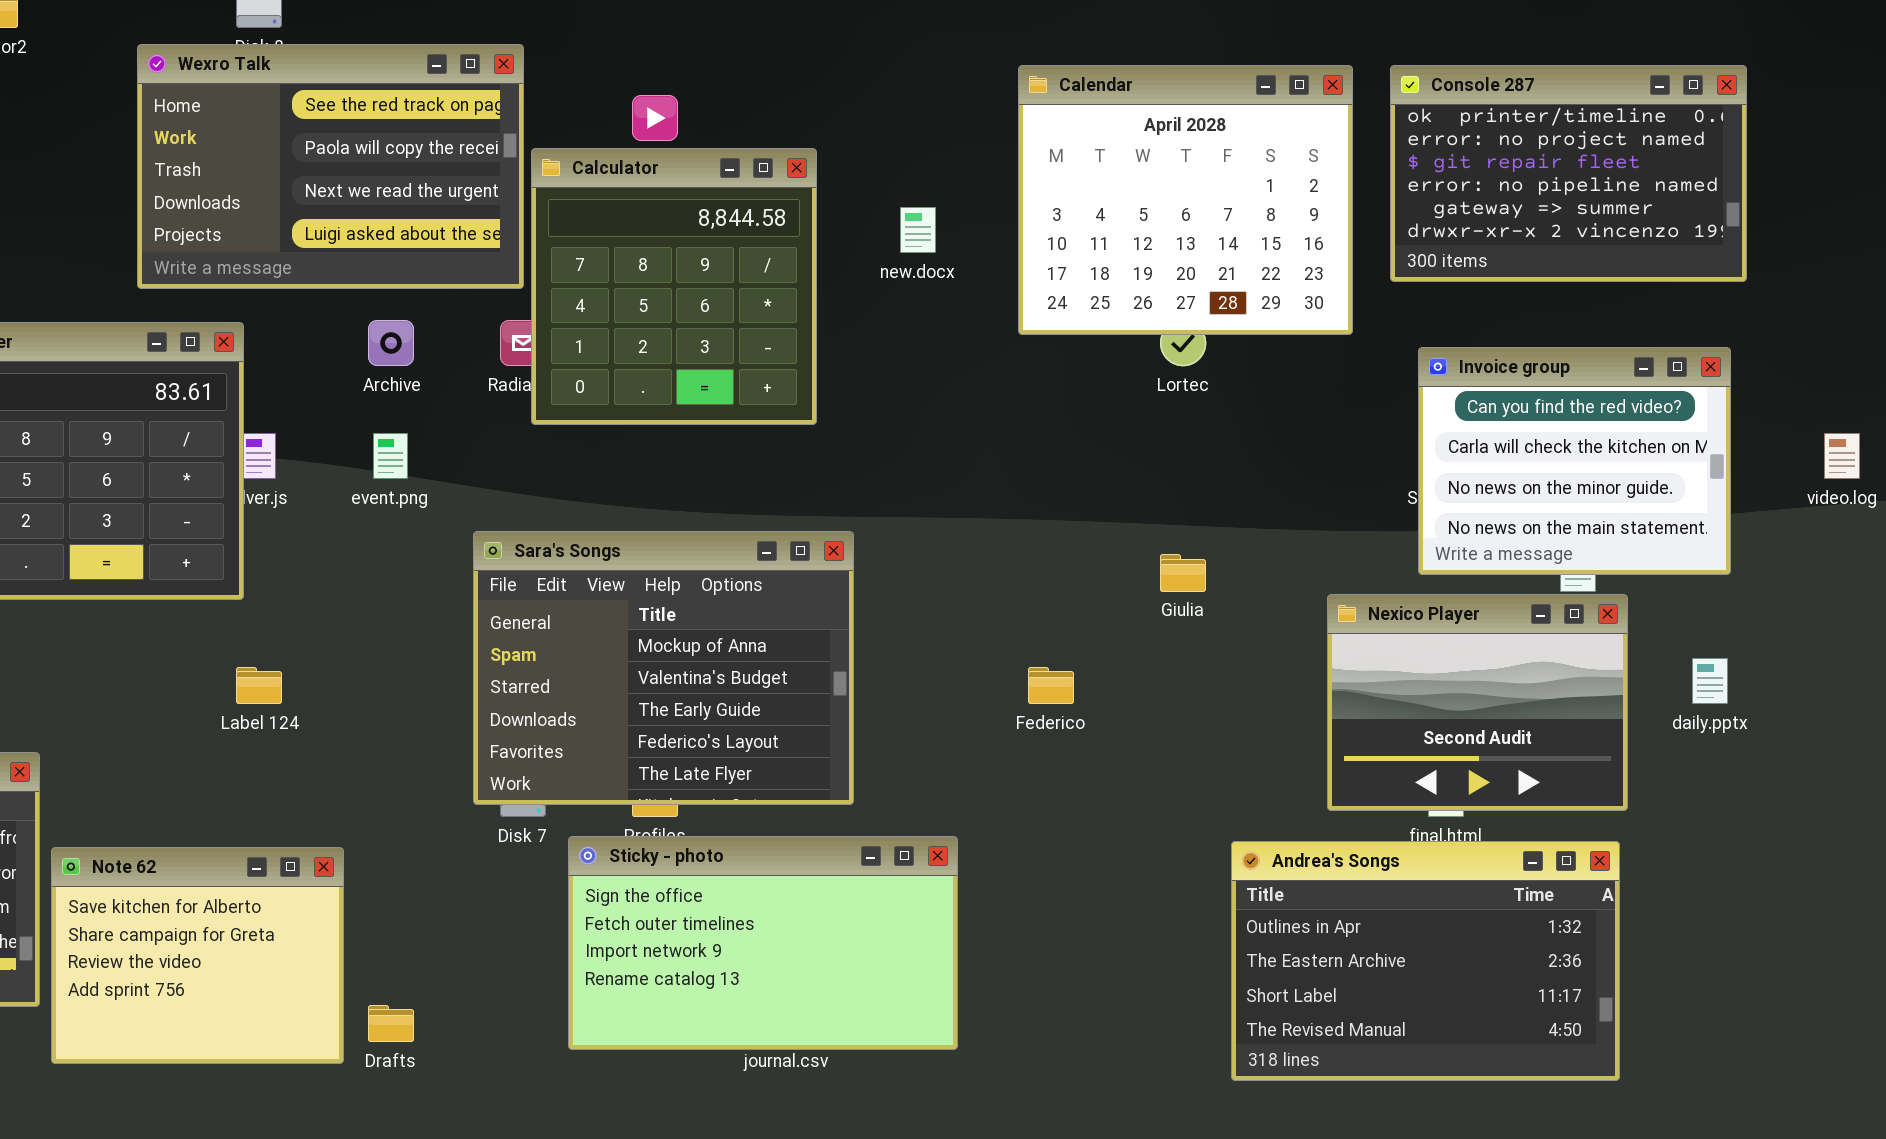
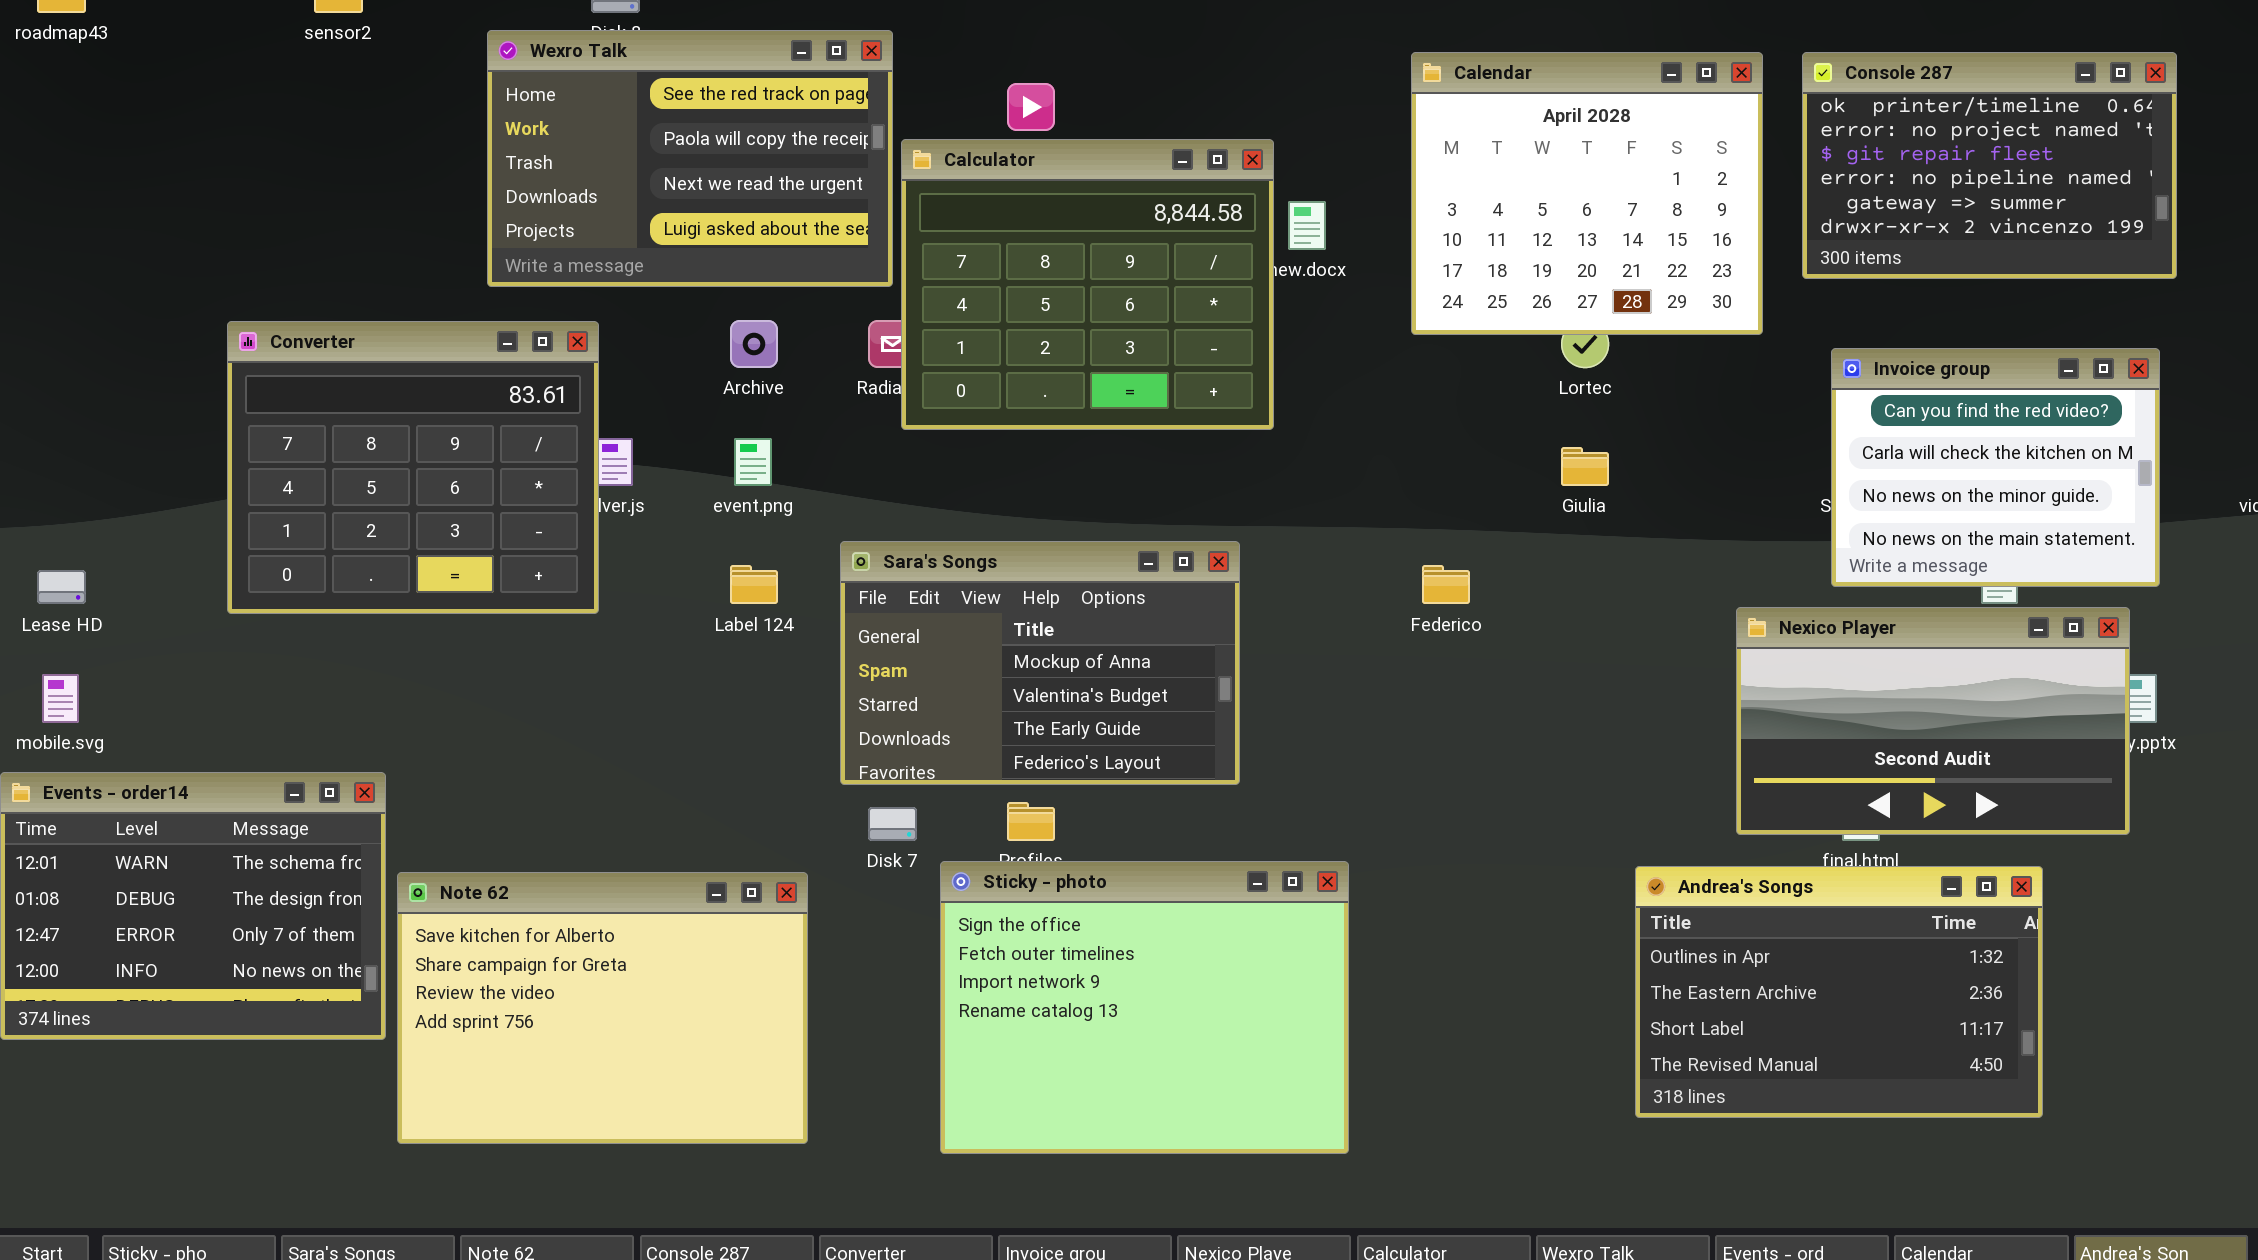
Calculator: [531,148,817,425] -> [901,139,1274,430], resized
Sara's Songs: [473,531,854,805] -> [840,541,1240,785], resized
Giulia: [1160,554,1206,592] -> [1561,447,1609,486], moved
Nexico Player: [1327,594,1628,811] -> [1736,607,2130,835], resized
Label 124: [236,667,282,704] -> [730,565,778,604], moved
Federico: [1028,667,1074,704] -> [1422,565,1470,604], moved
Sticky - photo: [568,836,958,1050] -> [940,861,1349,1154], resized
Note 62: [51,847,344,1064] -> [397,872,808,1144], resized

